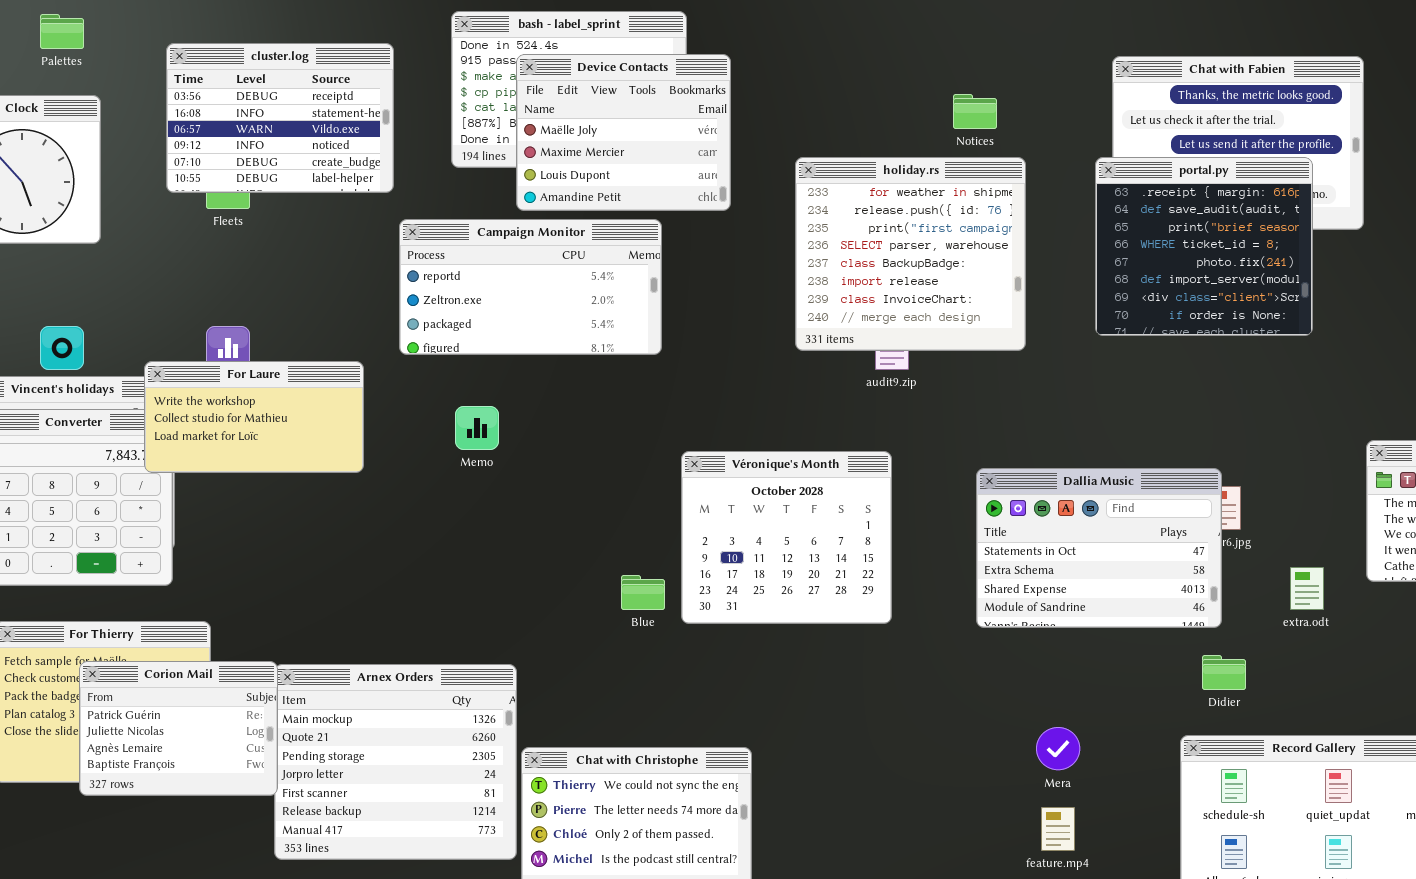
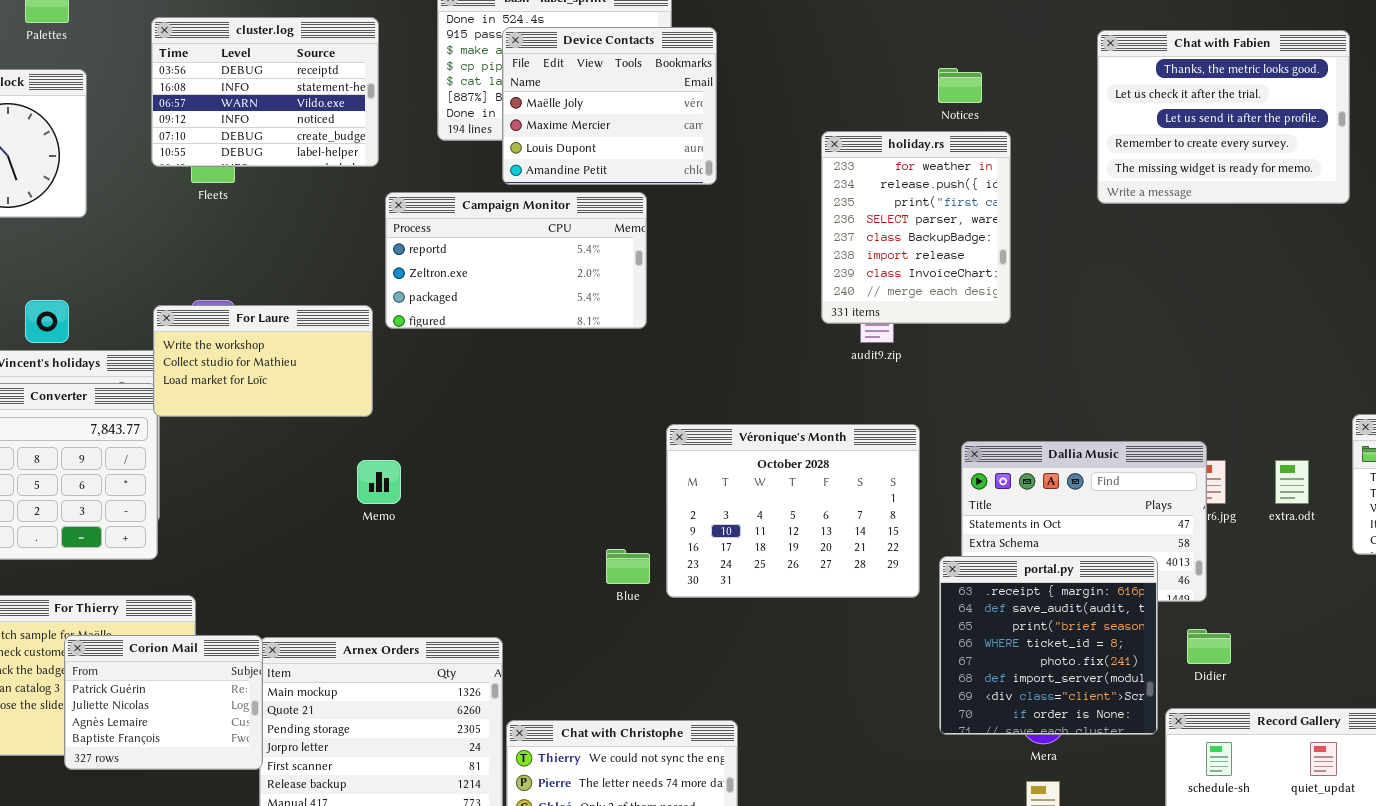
holiday.rs: [795,157,1026,351] -> [821,131,1011,324], resized
portal.py: [1095,157,1313,336] -> [939,556,1158,735], moved
For Laure: [144,361,364,473] -> [153,305,373,417], moved
Memo: [455,406,499,450] -> [357,460,401,504], moved
Véronique's Month: [681,451,892,624] -> [666,424,920,598], resized
extra.odt: [1290,567,1324,610] -> [1275,460,1309,504], moved

